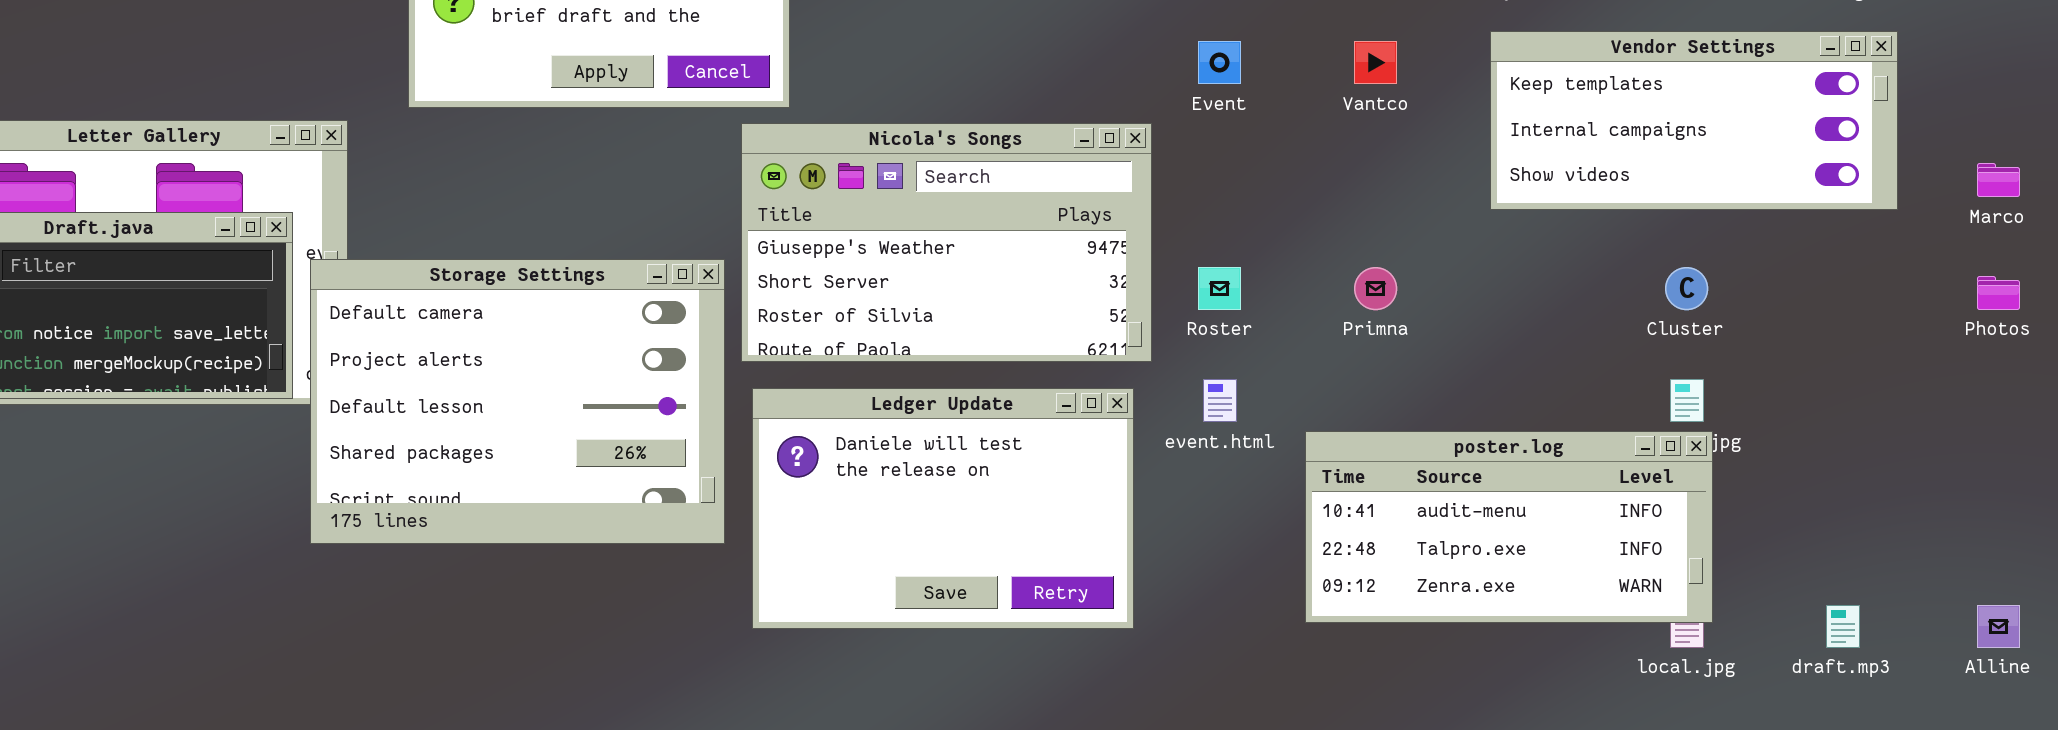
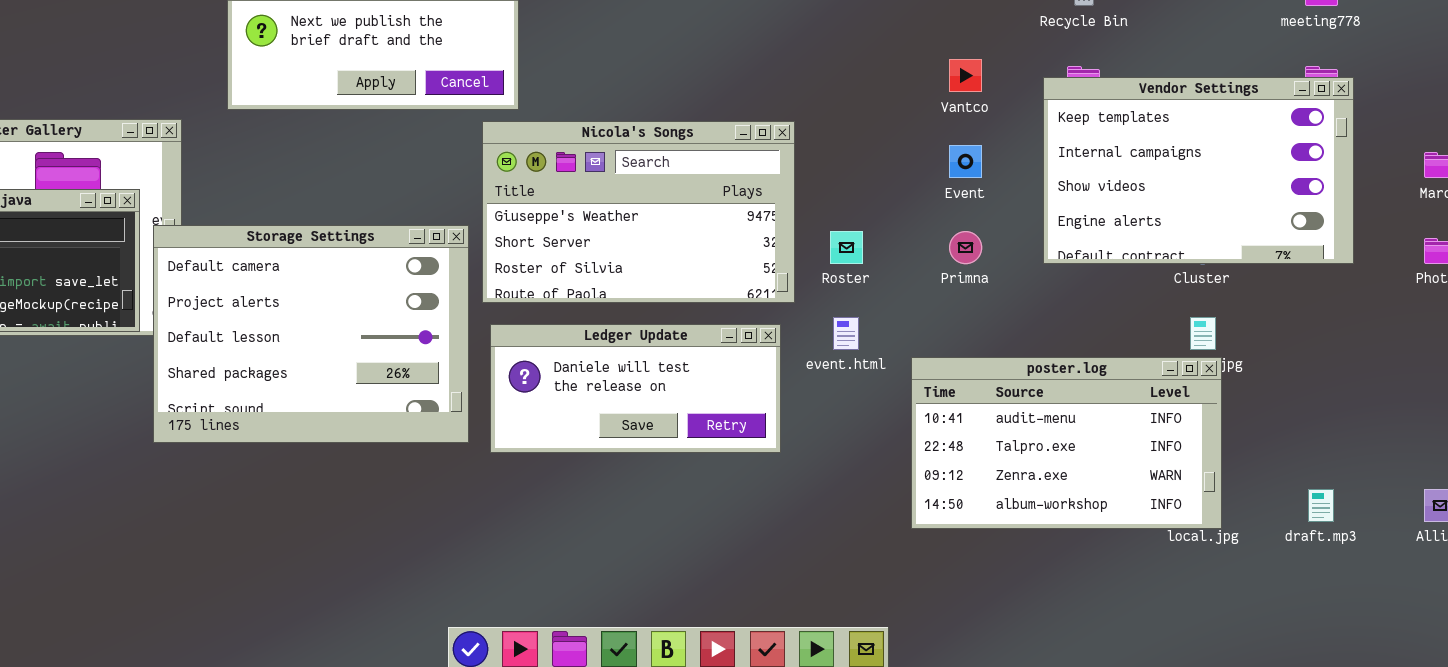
Vendor Settings: [1490,31,1898,210] -> [1043,77,1354,264], moved, resized
Event: [1198,41,1241,84] -> [949,145,982,178], moved
Ledger Update: [752,388,1134,629] -> [490,324,781,453], resized
poster.log: [1305,431,1713,623] -> [911,357,1222,529], resized

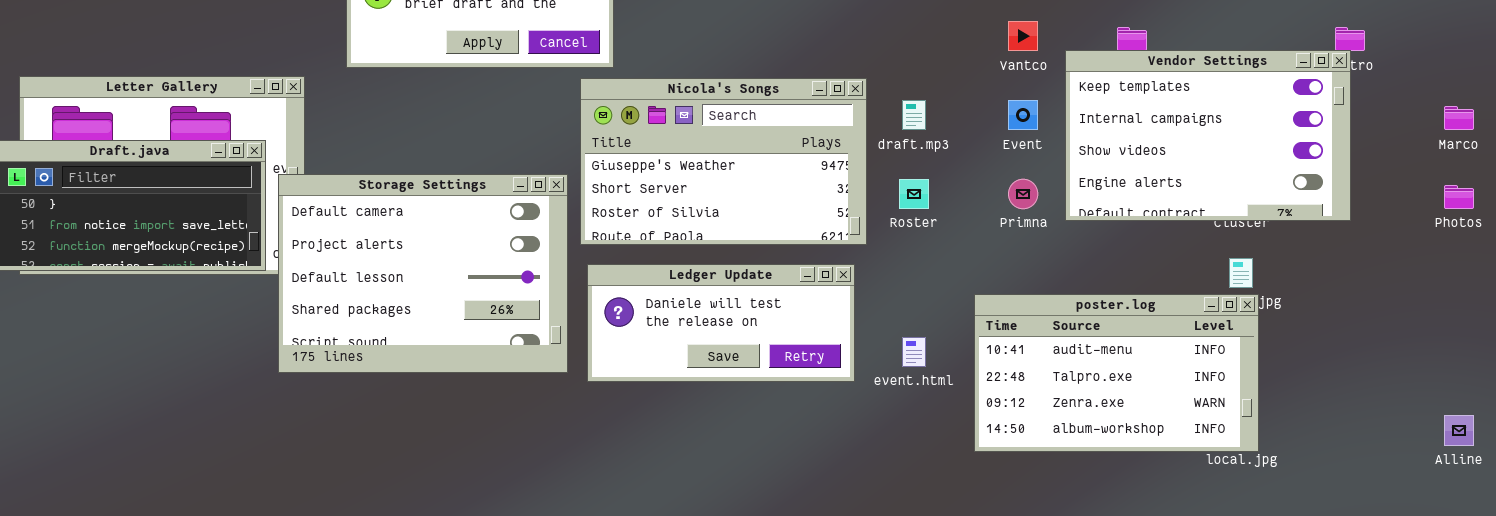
Vendor Settings: [1043,77,1354,264] -> [1065,50,1351,221], moved
event.html: [833,317,859,350] -> [902,337,926,367], moved
draft.mp3: [1308,489,1334,522] -> [902,100,926,130], moved

